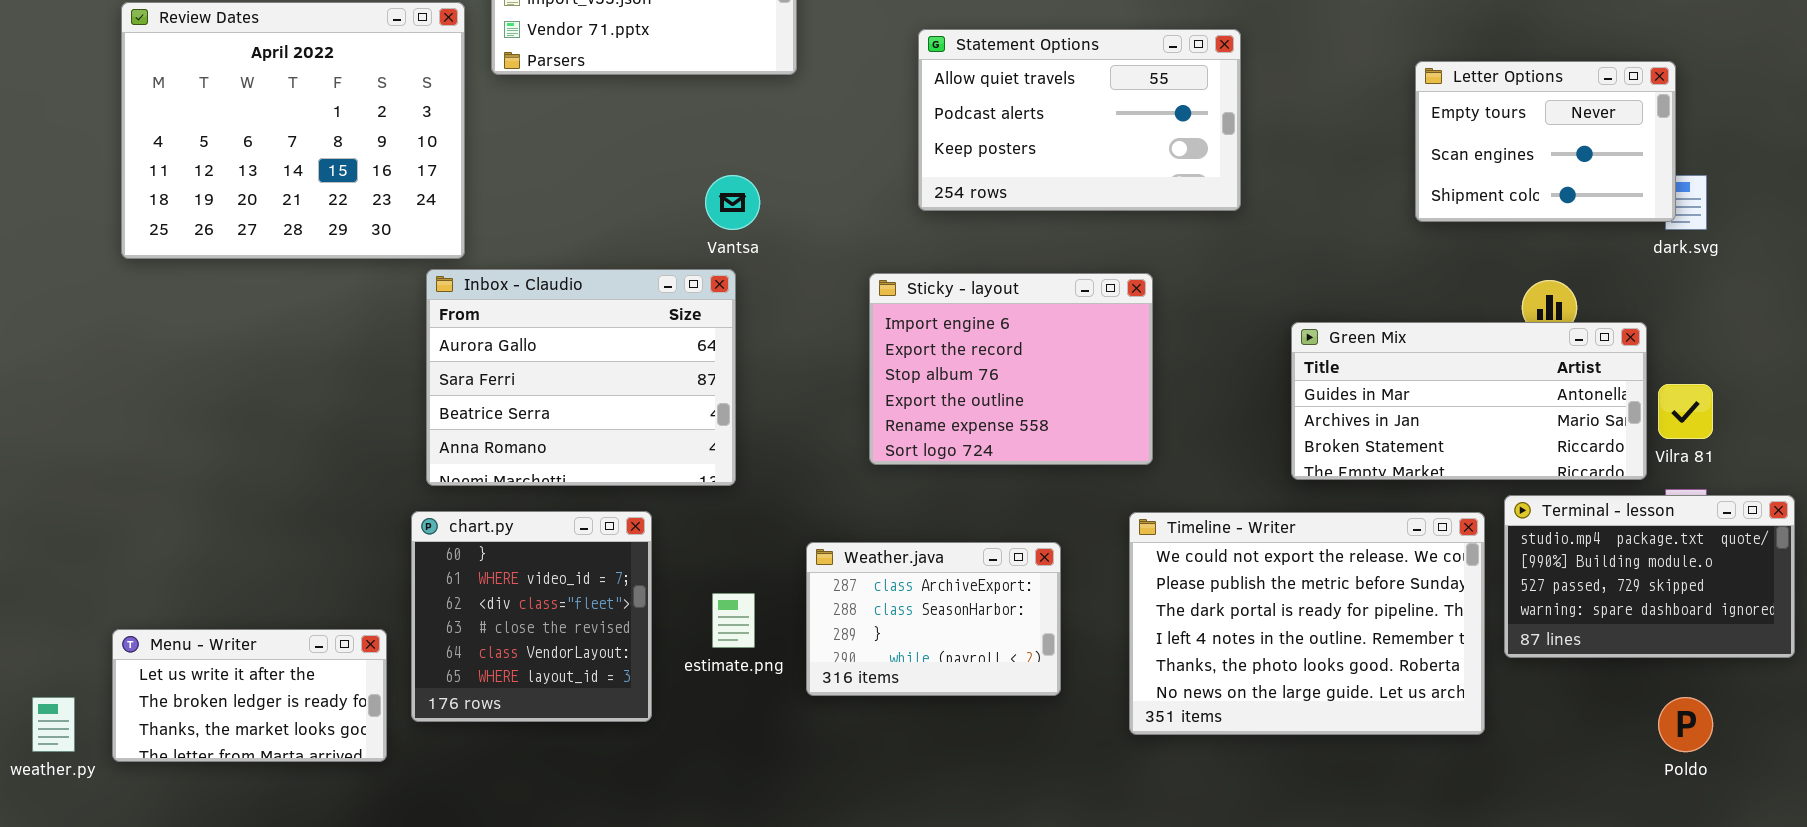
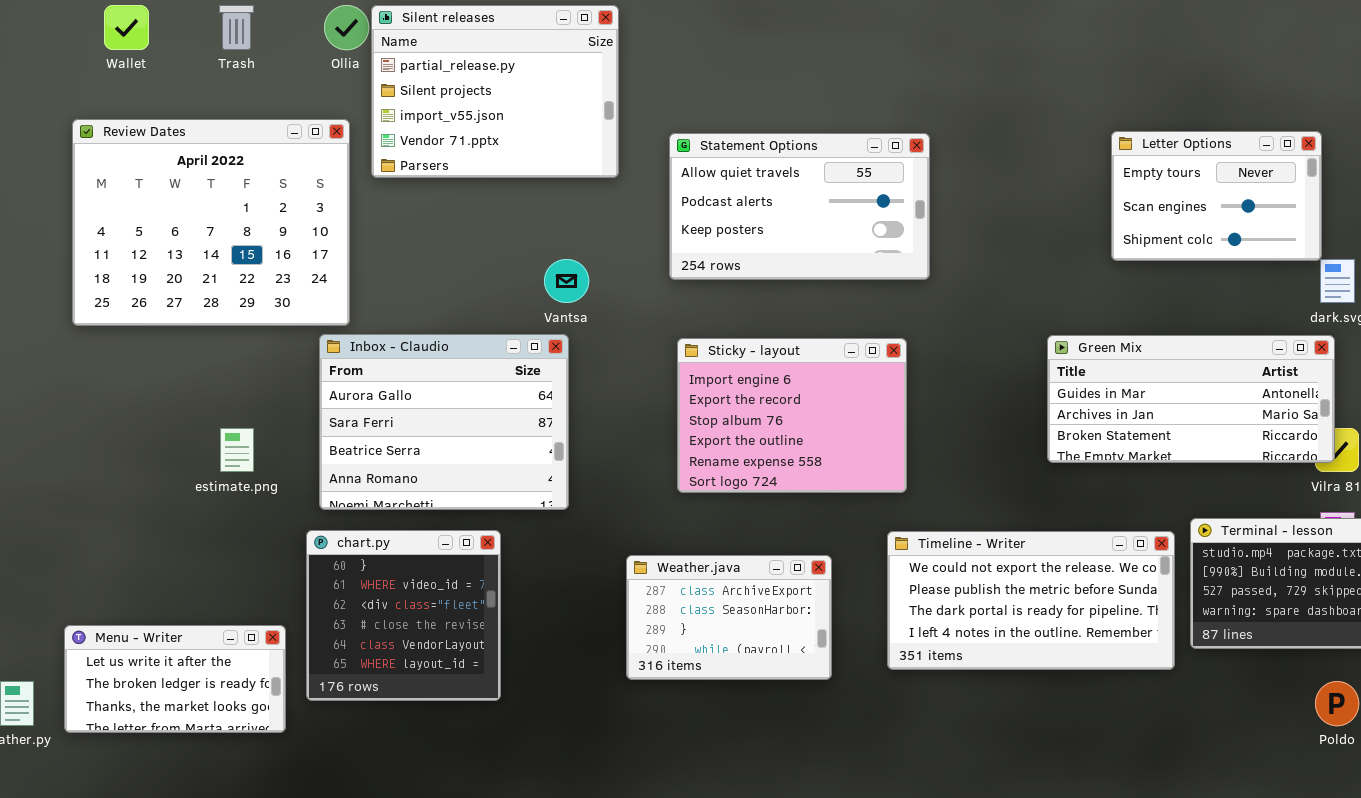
Statement Options: [918,29,1241,211] -> [669,133,930,280], moved
Letter Options: [1415,61,1676,222] -> [1111,131,1322,261], moved
Green Mix: [1291,322,1647,480] -> [1047,335,1335,463], moved
Timeline - Writer: [1129,512,1485,735] -> [887,531,1175,670], resized
estimate.png: [712,593,755,648] -> [220,428,254,472], moved

